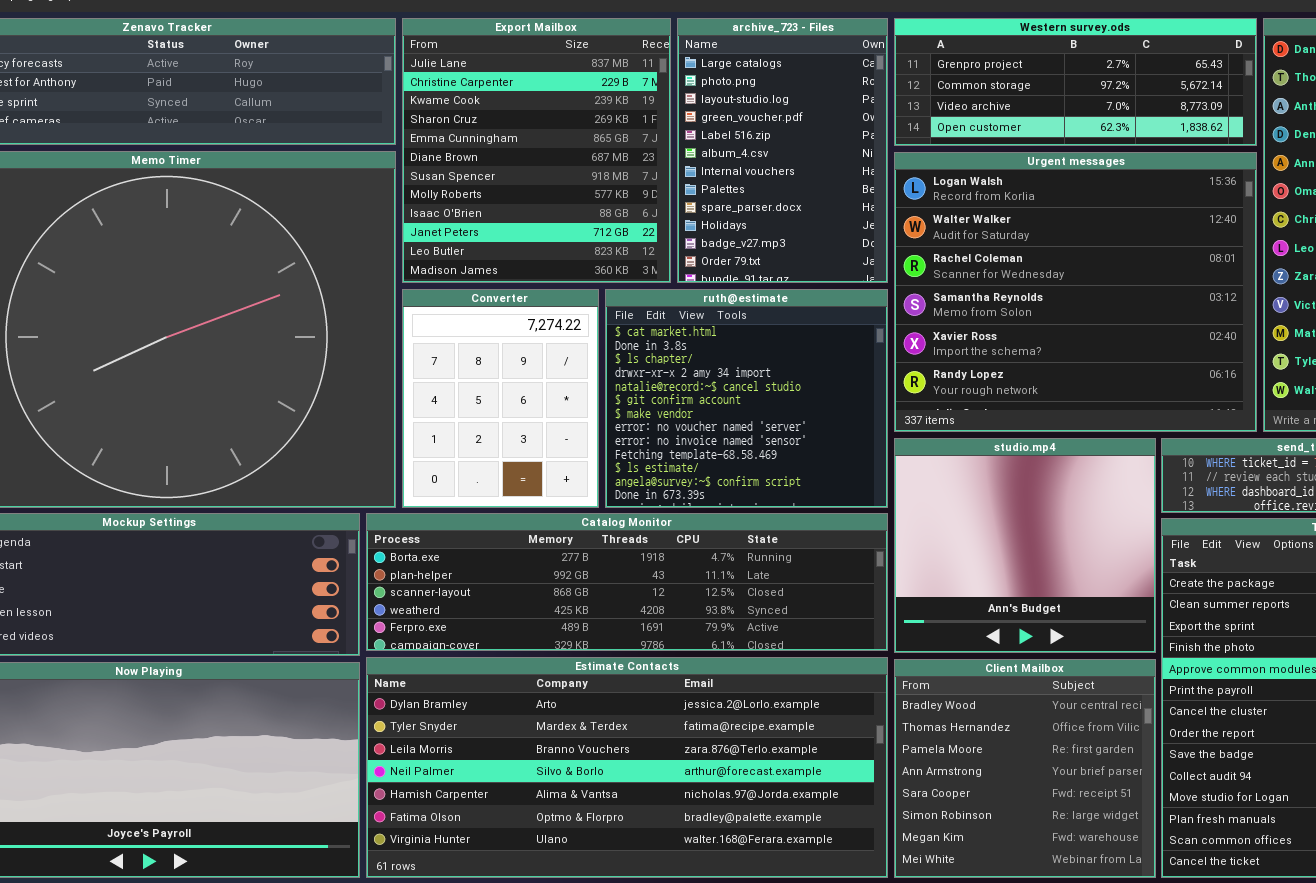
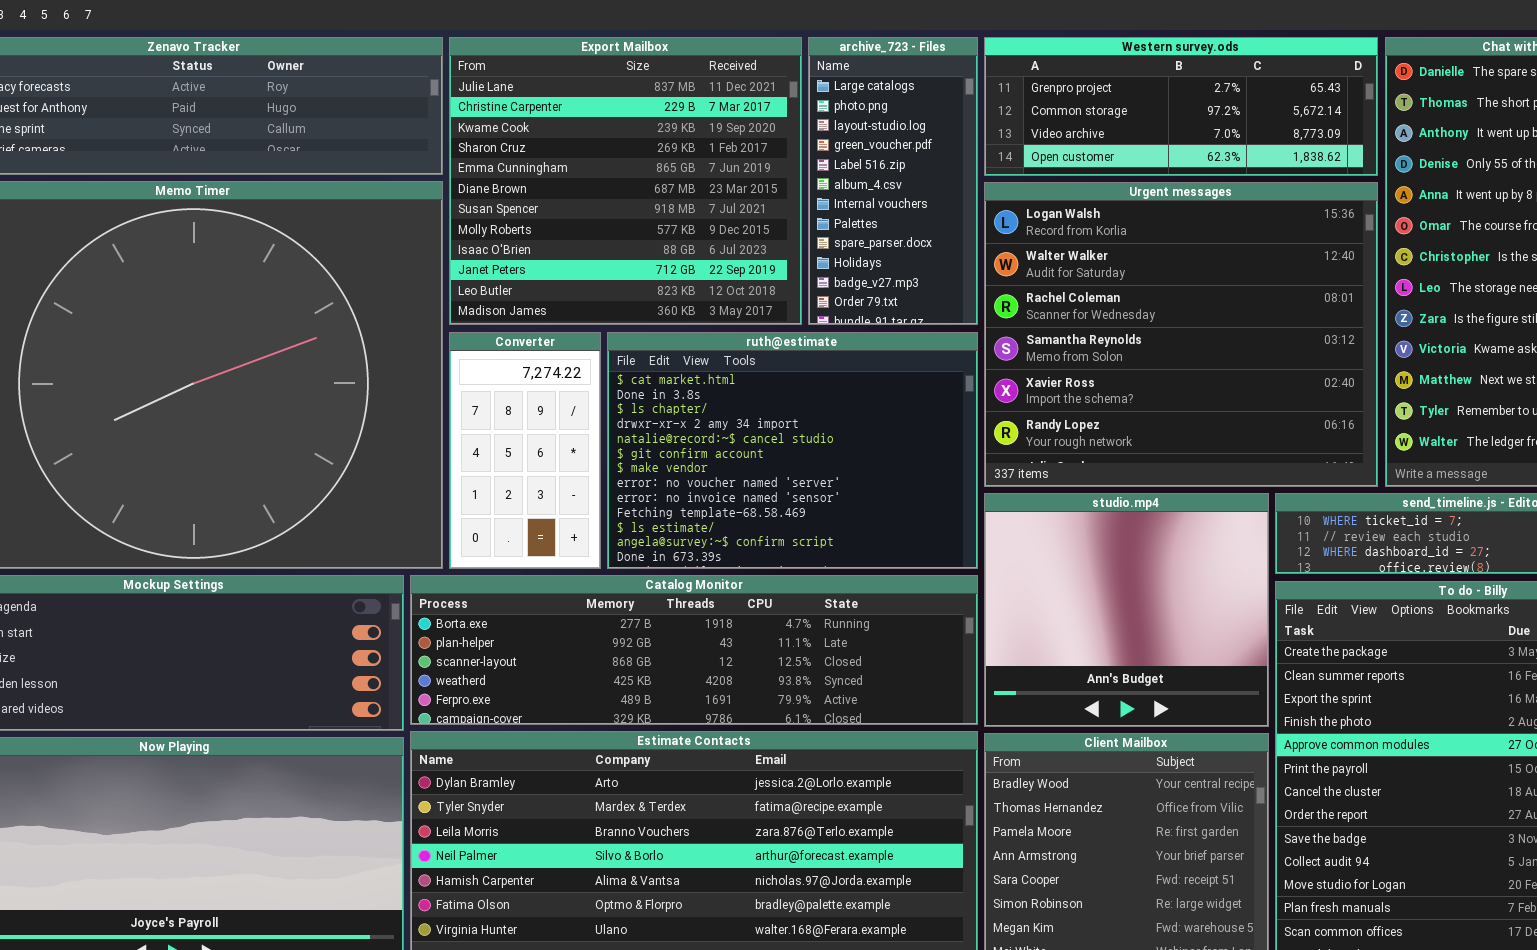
Export Mailbox: [402,18,671,283] -> [449,37,802,325], resized
archive_723 - Files: [677,18,888,283] -> [808,37,978,325], resized
Converter: [402,289,599,508] -> [449,332,601,569], resized
ruth@estimate: [605,289,888,508] -> [607,332,978,569], resized

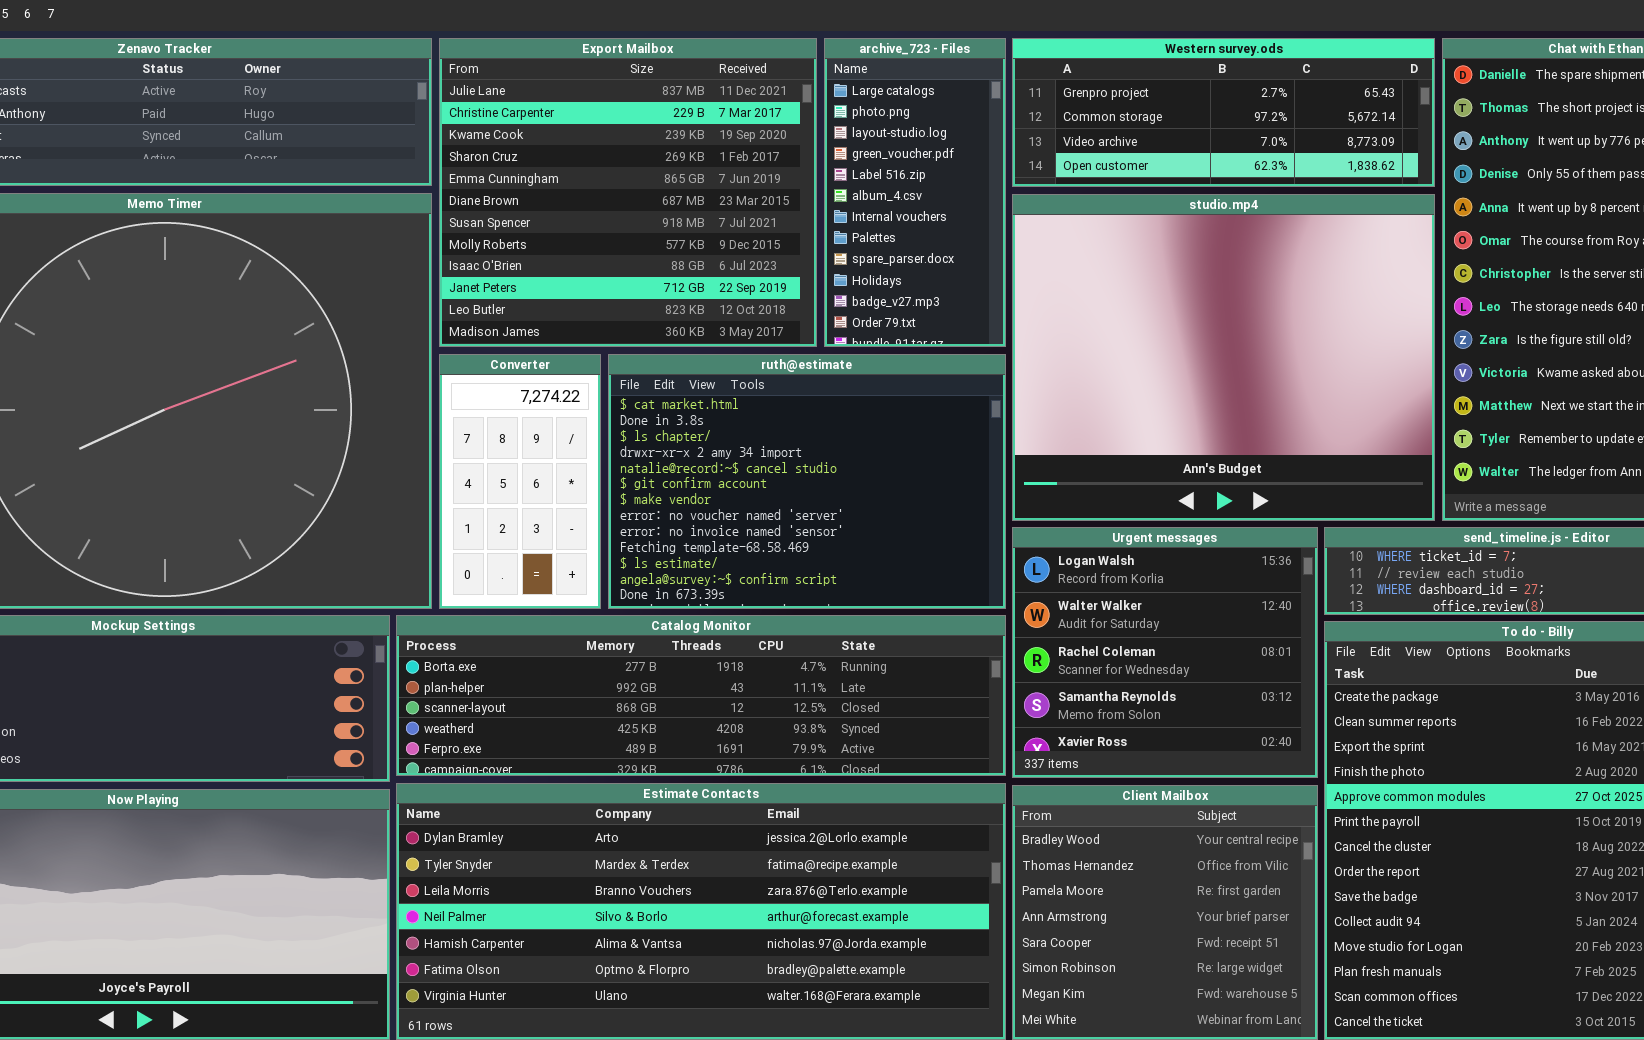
Urgent messages: [984,182,1378,487] -> [1012,527,1318,778], moved, resized
studio.mp4: [984,493,1269,727] -> [1012,194,1435,521], moved, resized

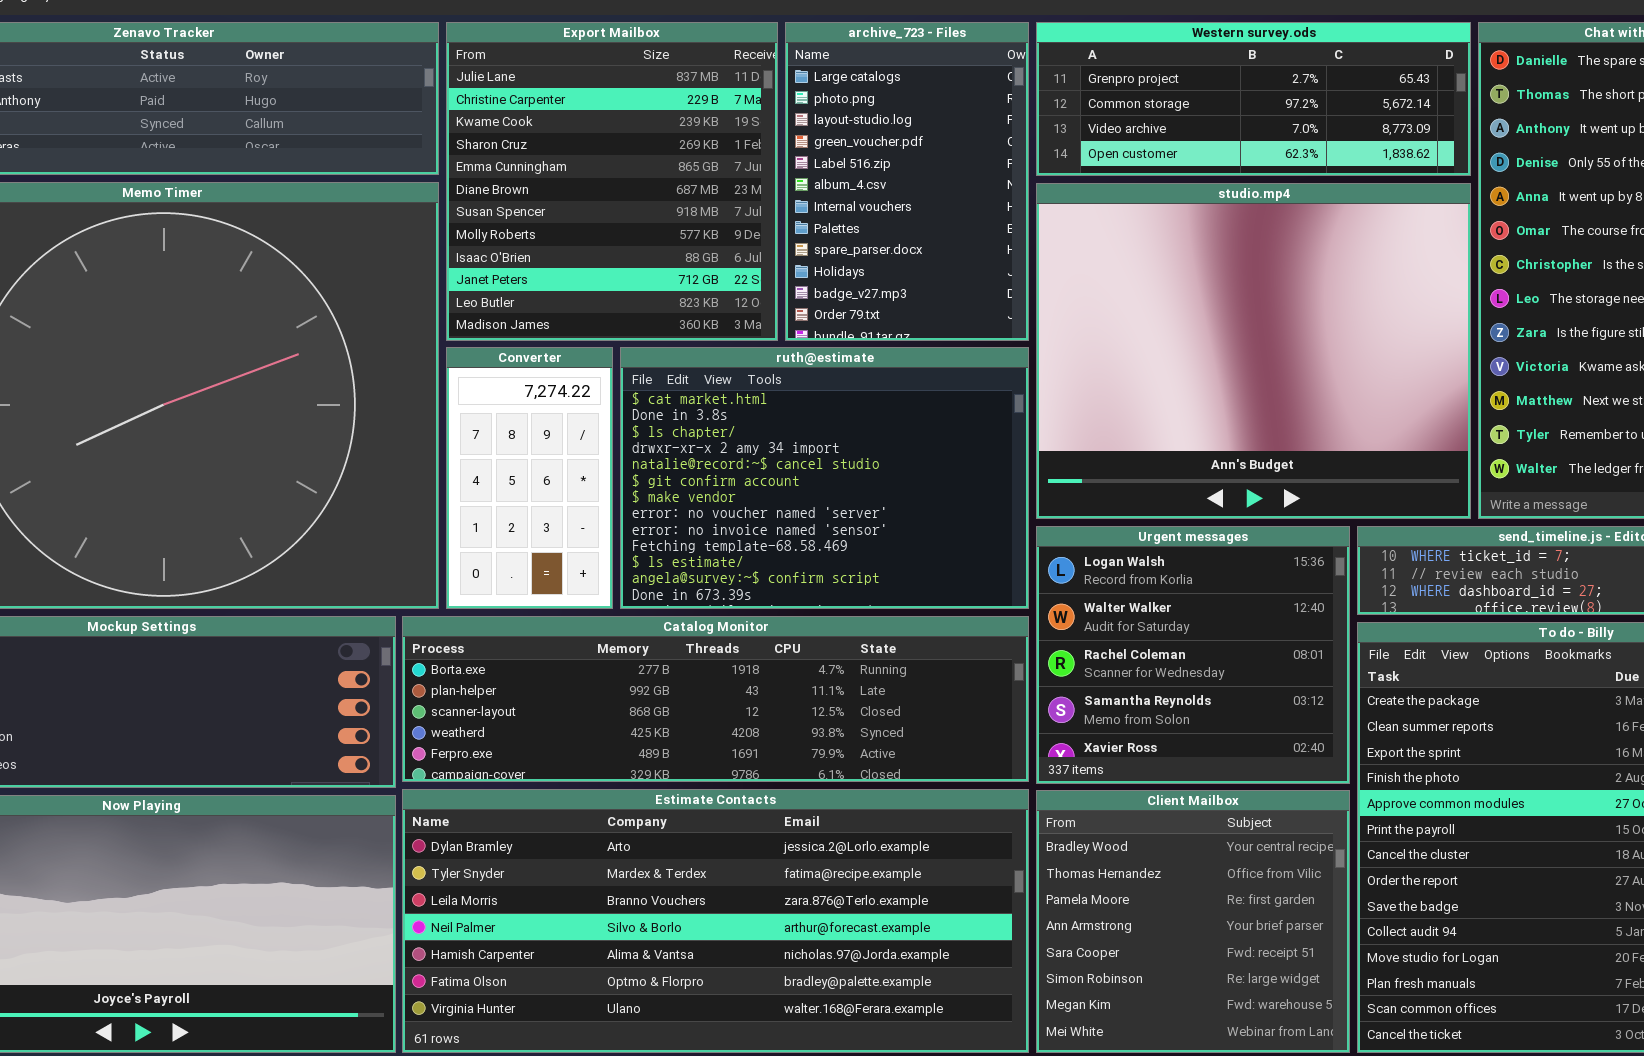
Export Mailbox: [439,38,817,347] -> [446,22,778,341], resized
archive_723 - Files: [824,38,1006,347] -> [785,22,1029,341], resized

